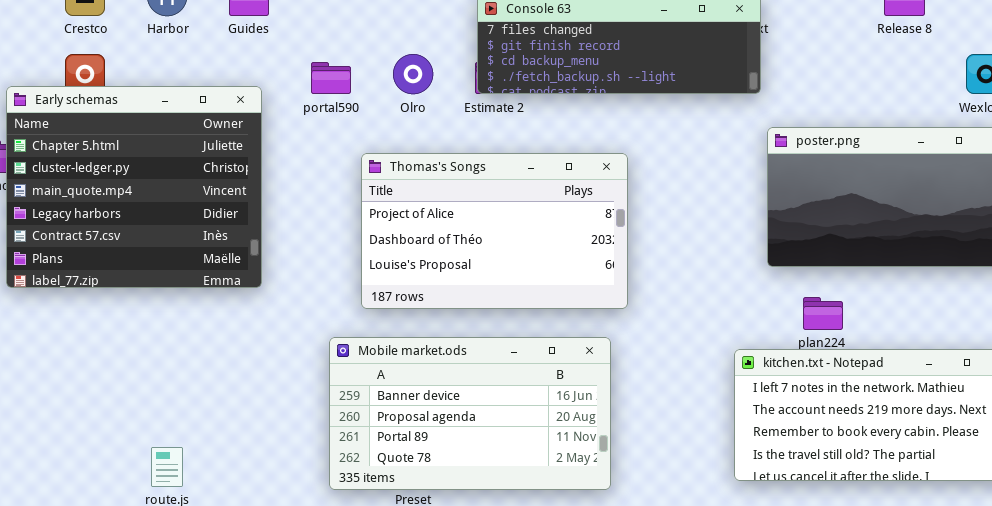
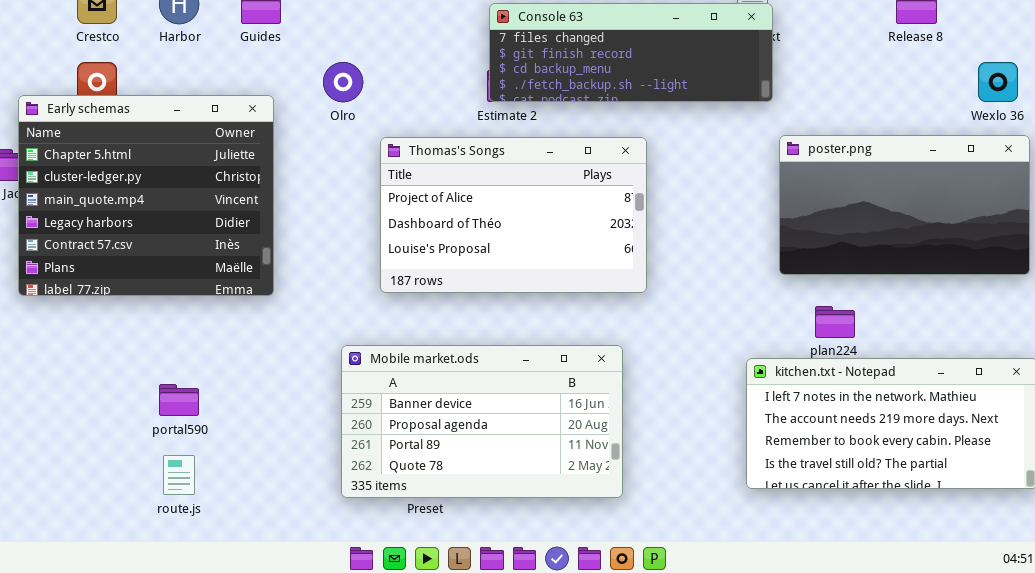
Olro: [393,54,433,94] -> [323,62,363,102], moved
portal590: [311,62,351,94] -> [159,384,199,416], moved
Thomas's Songs: [361,153,628,309] -> [380,137,647,293], moved

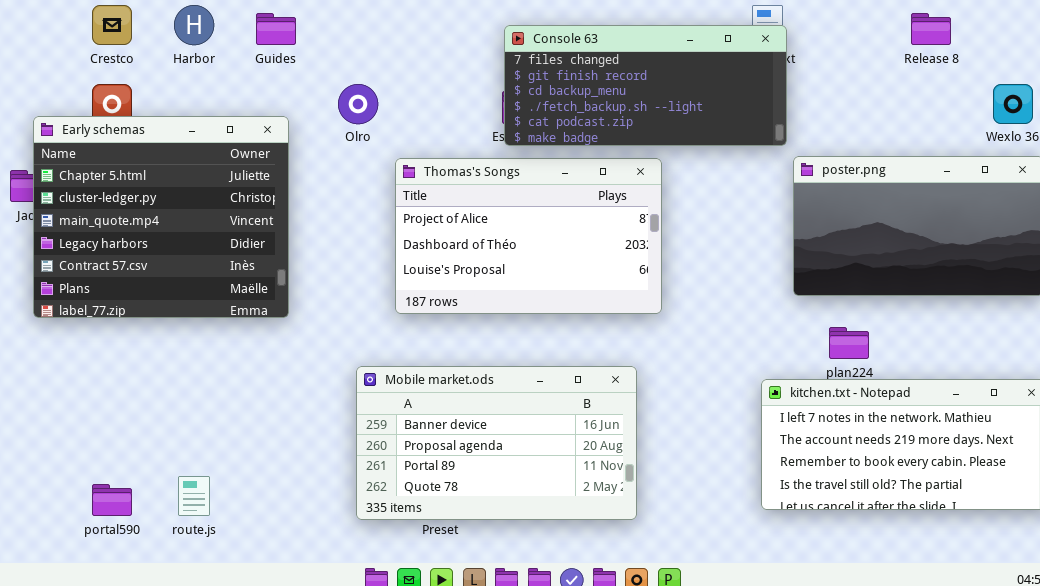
Console 63: [489,3,773,102] -> [504,25,787,146], resized
portal590: [159,384,199,416] -> [92,484,132,516], moved

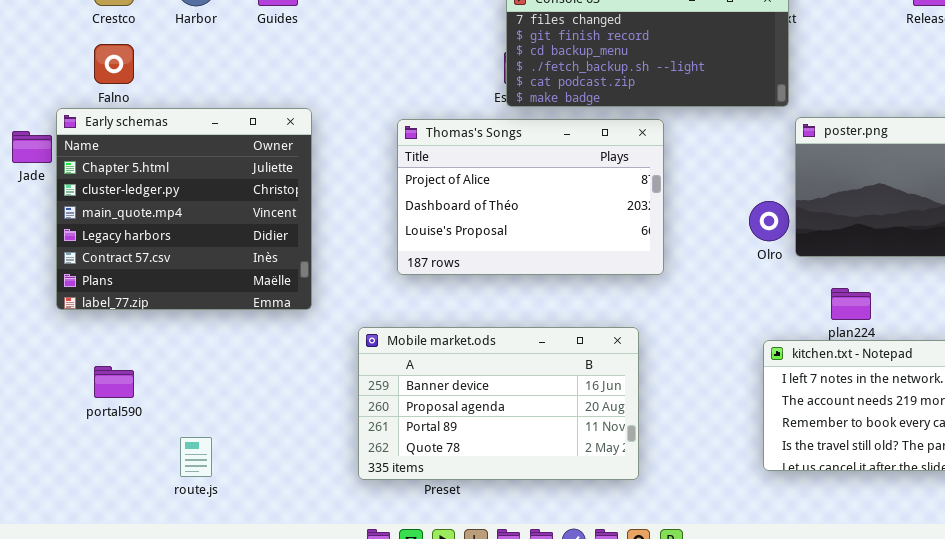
Olro: [338,84,378,124] -> [749,201,789,241], moved
Early schemas: [33,116,289,318] -> [56,108,312,310], moved
portal590: [92,484,132,516] -> [94,366,134,398], moved

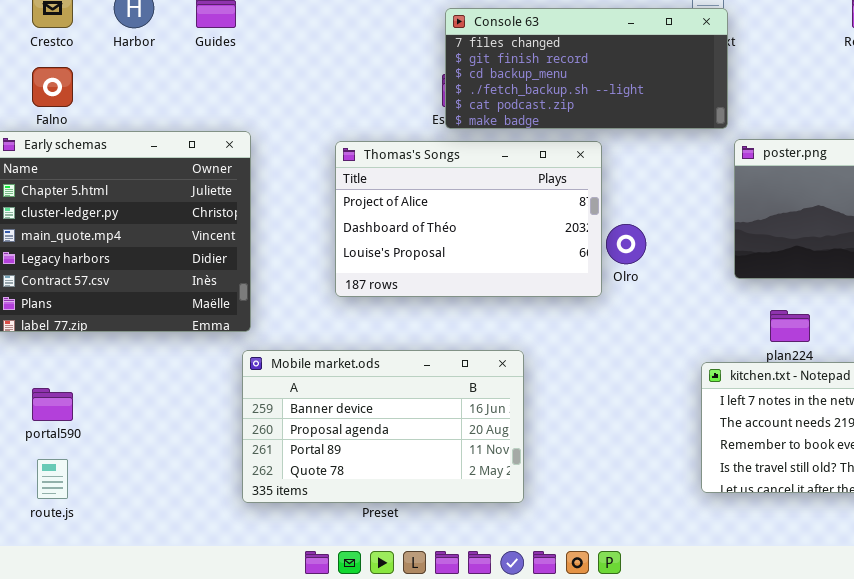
Olro: [749,201,789,241] -> [606,224,646,264], moved
Mobile market.ods: [358,327,639,480] -> [242,350,524,503], moved
route.js: [180,437,212,477] -> [37,459,68,499], moved

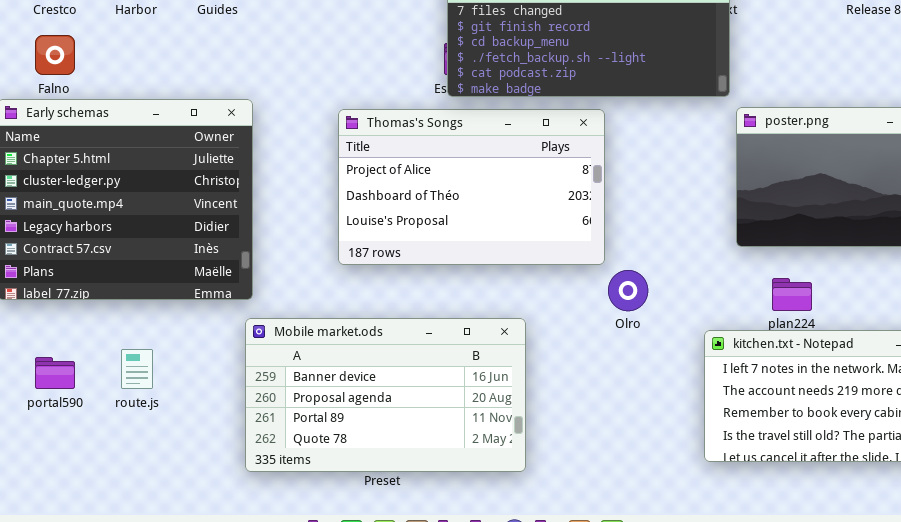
Olro: [606,224,646,264] -> [608,270,648,311], moved
route.js: [37,459,68,499] -> [121,349,153,389], moved

